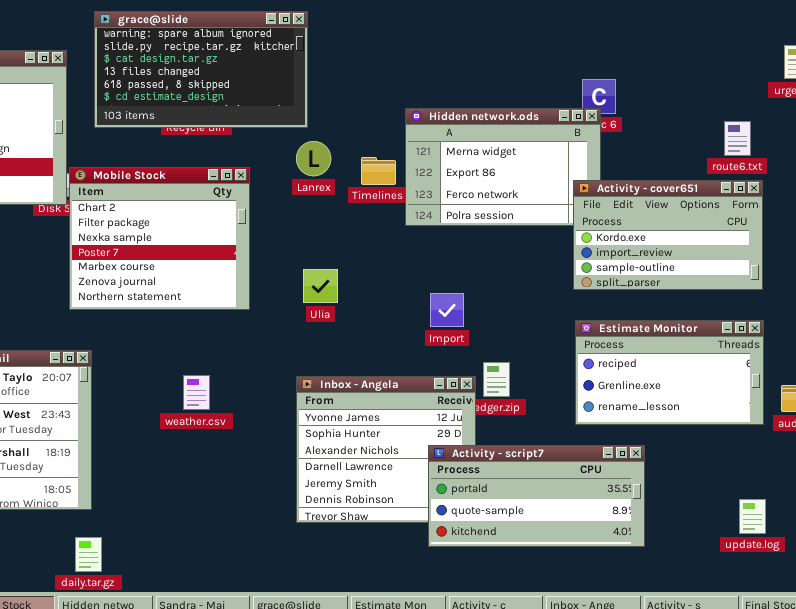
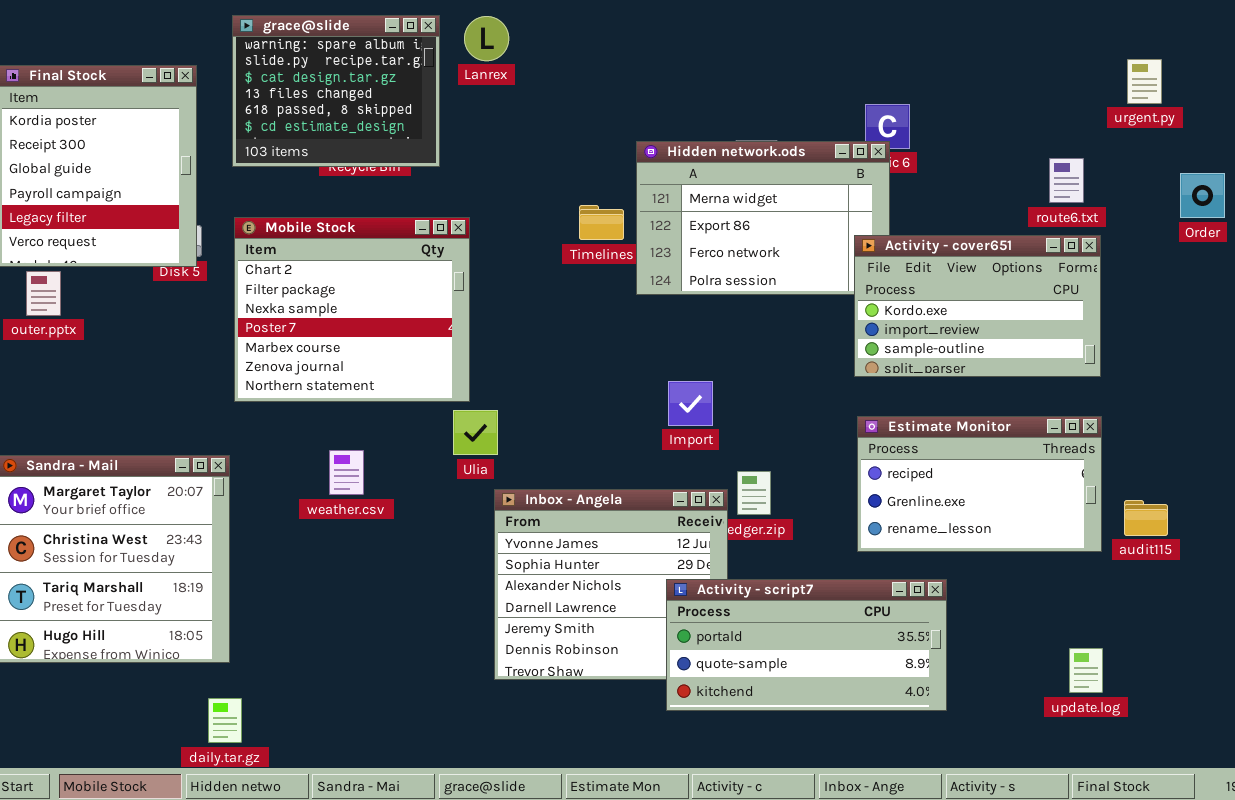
grace@slide: [94,11,308,128] -> [232,15,440,167], resized
Lanrex: [296,141,331,176] -> [464,16,509,61], moved
Mobile Stock: [69,167,250,310] -> [234,217,470,402], moved
Ulia: [303,269,338,303] -> [453,410,498,455], moved
weather.csv: [183,375,210,410] -> [329,450,364,495], moved

